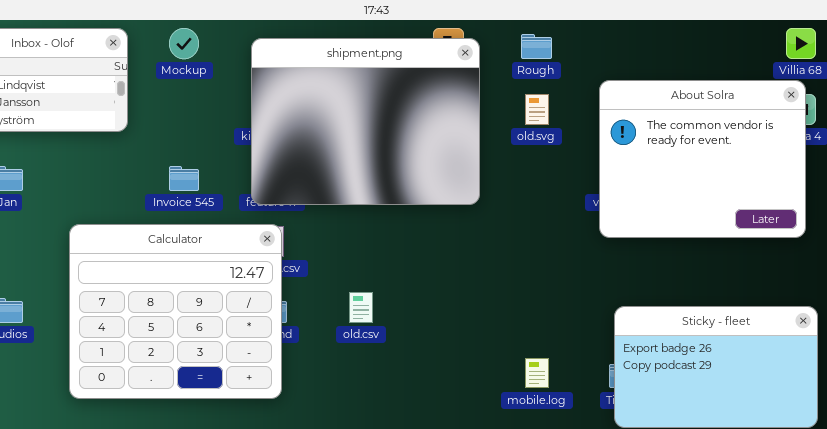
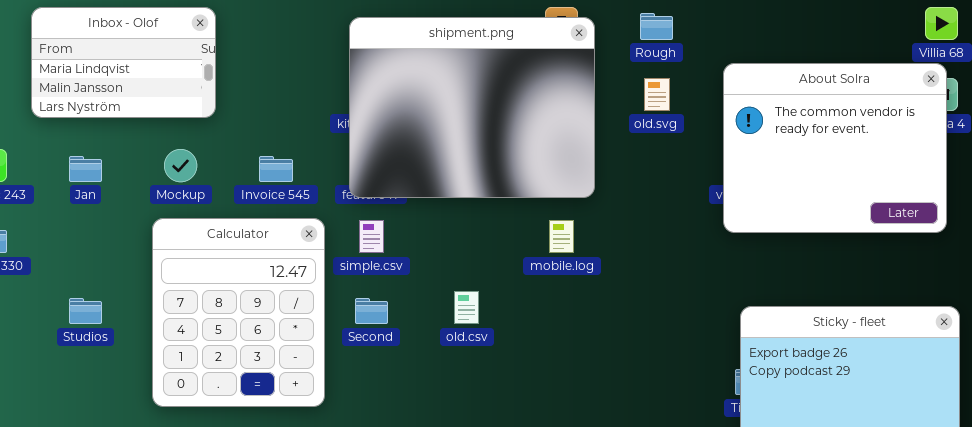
Mockup: [169,28,199,59] -> [164,149,197,182], moved
Calculator: [69,224,282,399] -> [152,218,325,407], resized
mobile.log: [525,358,549,388] -> [549,220,574,253], moved

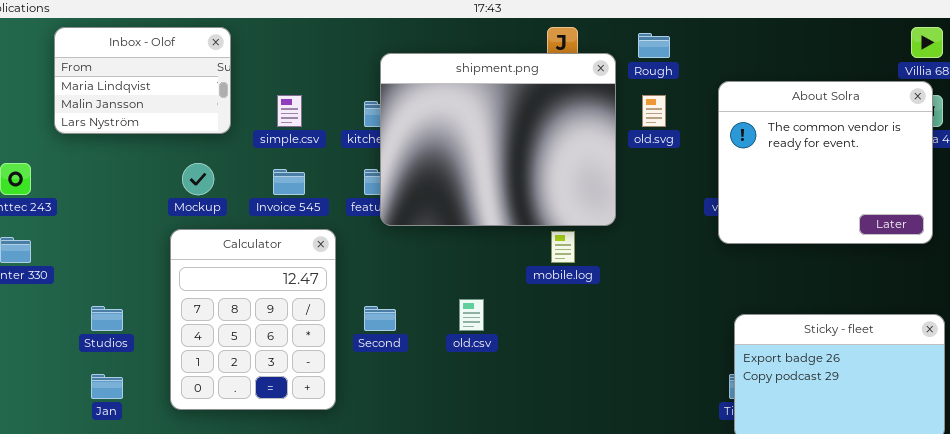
shipment.png: [349,17,595,198] -> [380,53,616,226], moved
Jan: [69,156,102,182] -> [91,374,123,399], moved
simple.csv: [359,220,384,253] -> [277,95,302,127], moved

